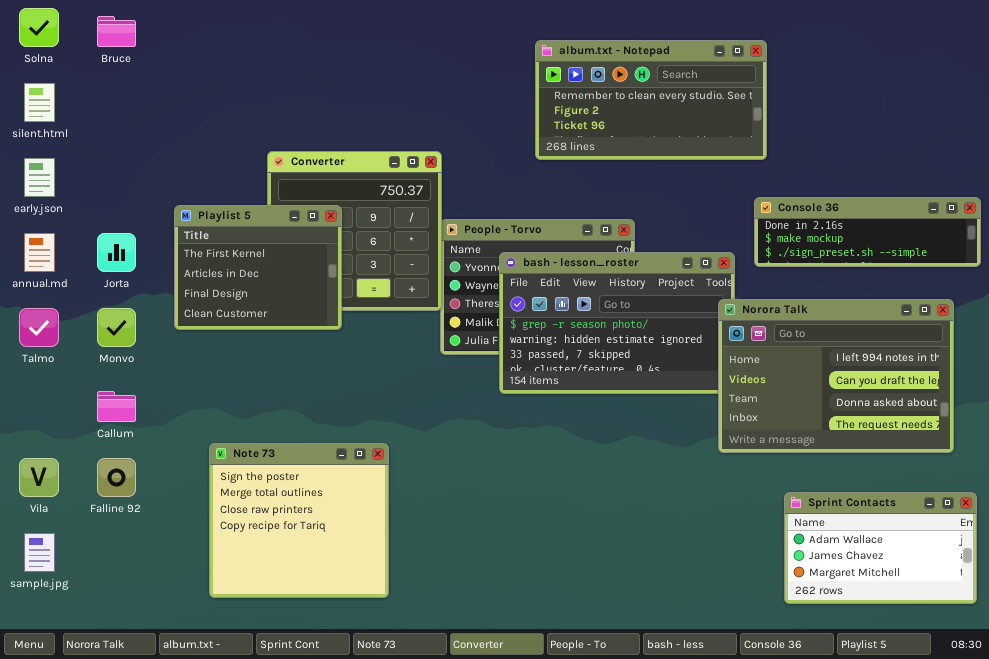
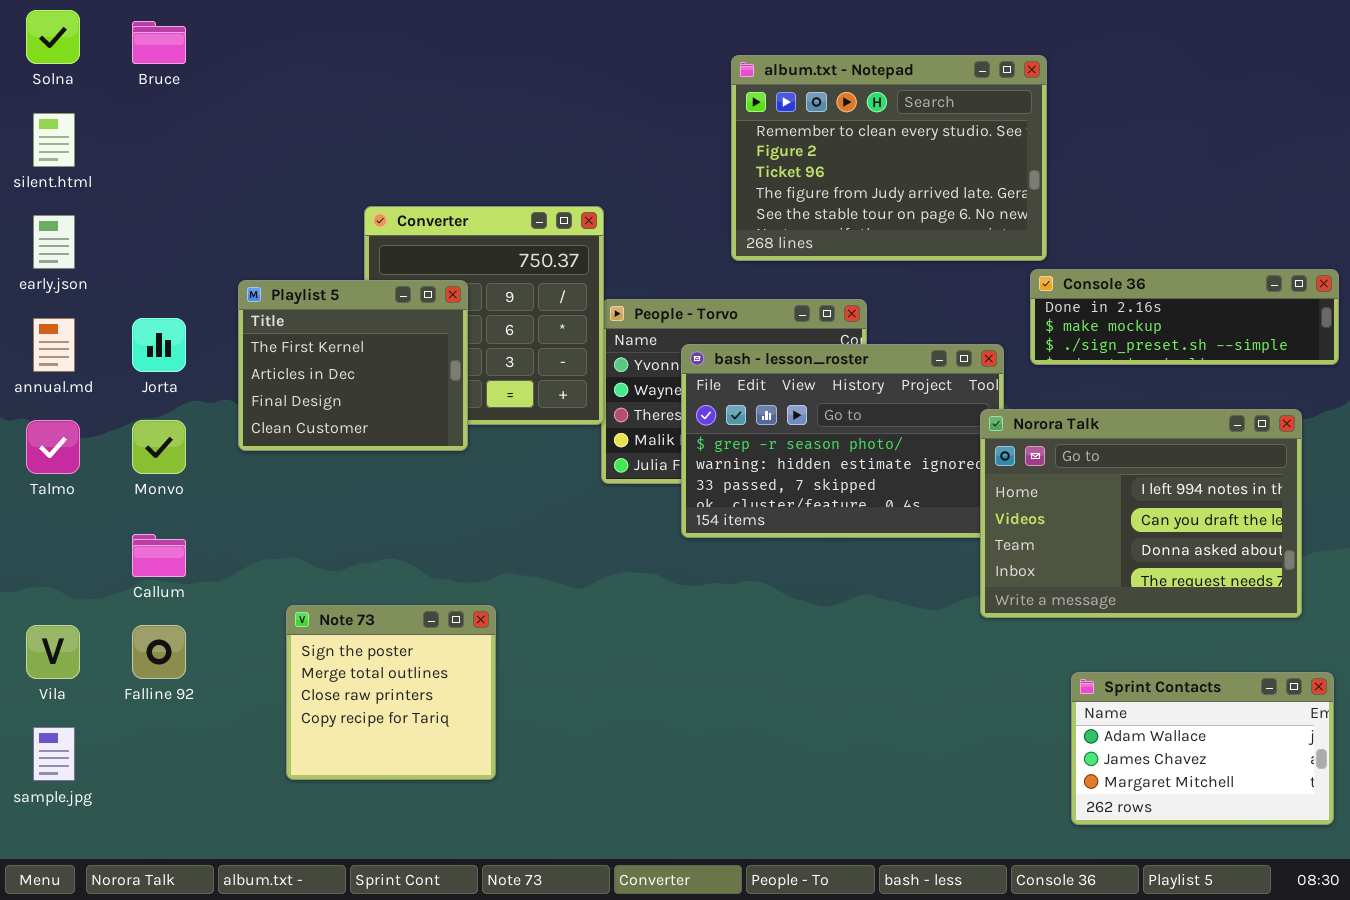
album.txt - Notepad: [535,40,767,160] -> [731,55,1047,261], resized
Note 73: [209,443,389,598] -> [286,605,496,780], resized

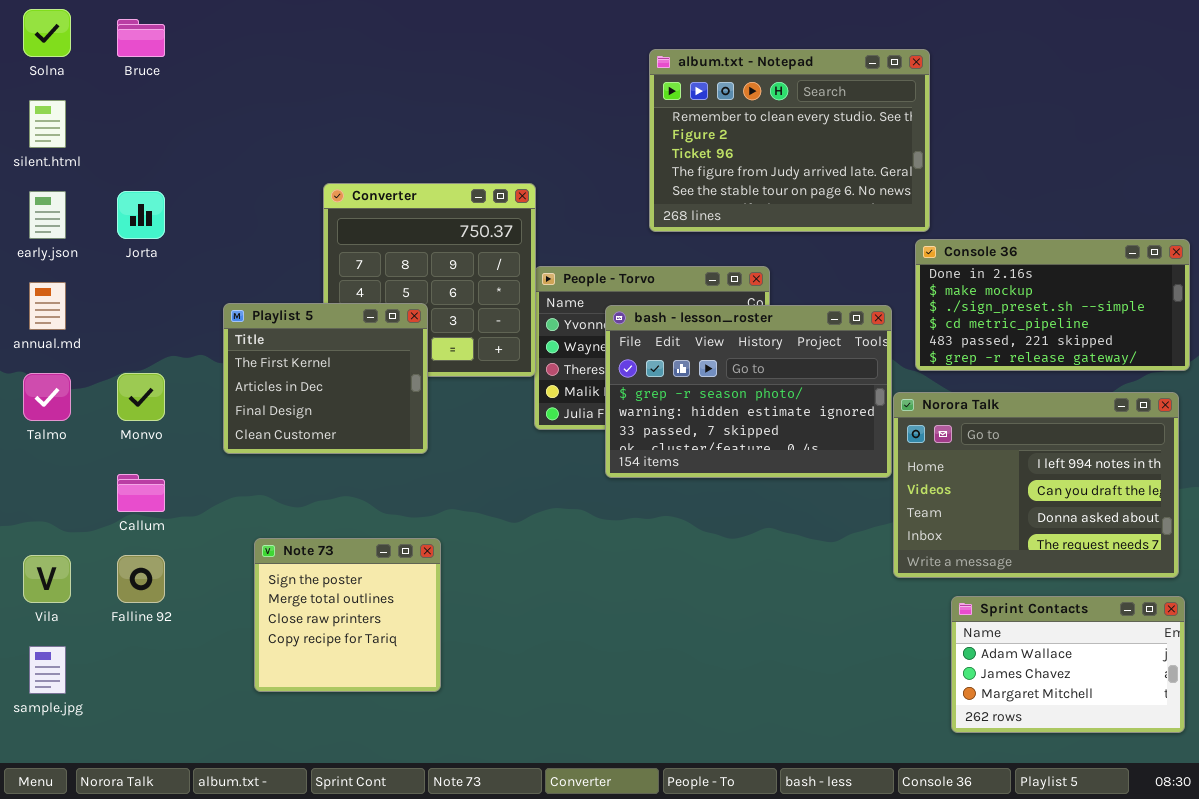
Console 36: [1030,269,1339,365] -> [915,239,1190,371], resized
Playlist 5: [238,280,468,451] -> [223,303,428,454], moved
Jorta: [132,318,186,372] -> [117,191,165,239], moved
Norora Talk: [980,409,1302,618] -> [893,392,1179,578], moved

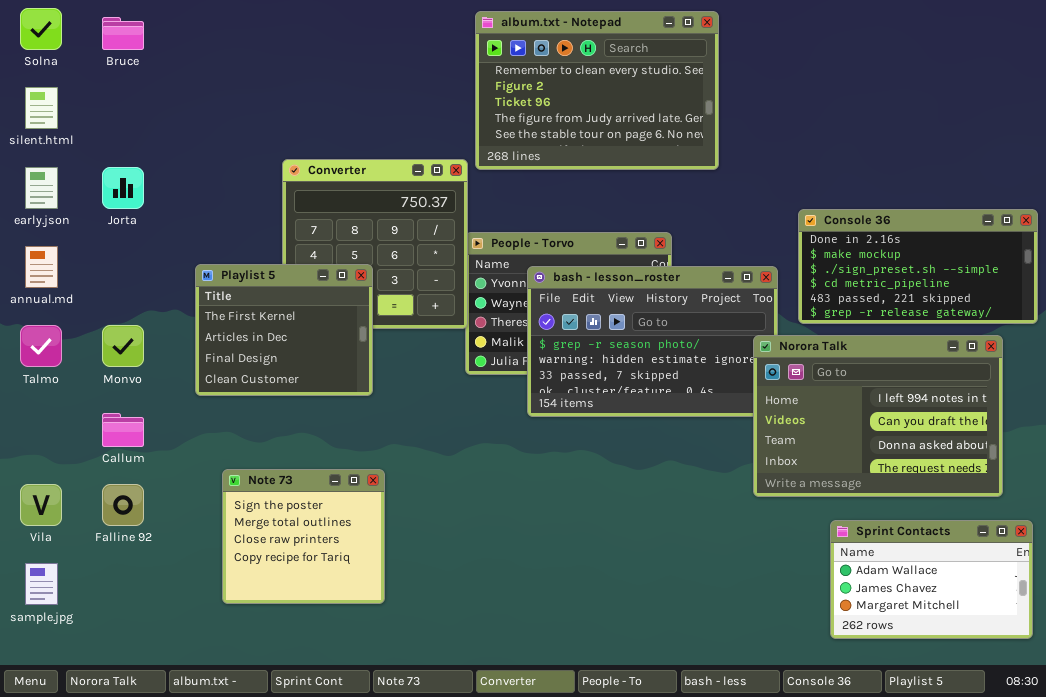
album.txt - Notepad: [649,49,930,232] -> [475,11,719,170], moved
Norora Talk: [893,392,1179,578] -> [753,335,1003,497], moved

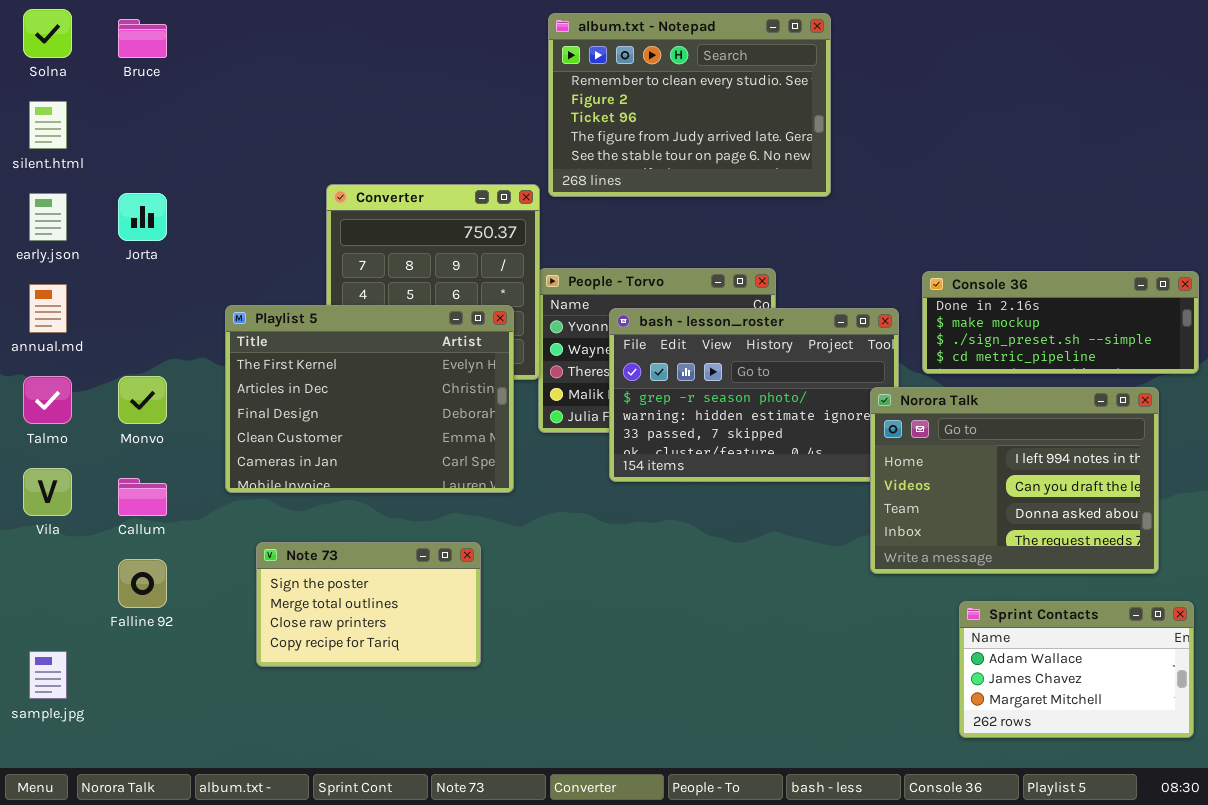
Console 36: [798,209,1038,324] -> [922,271,1199,374], resized
Playlist 5: [195,264,373,396] -> [225,305,514,493], resized
Note 73: [222,469,385,604] -> [256,542,481,667], resized
Vila: [20,484,62,526] -> [23,468,72,516], moved

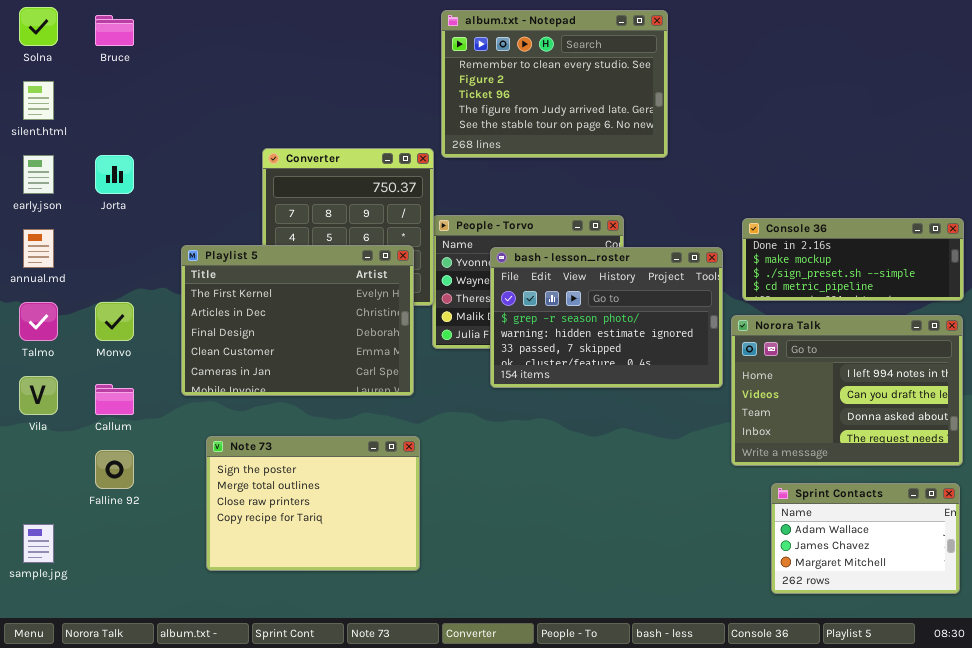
Norora Talk: [870,387,1159,574] -> [731,315,963,466], moved
Note 73: [256,542,481,667] -> [206,436,420,571], resized

